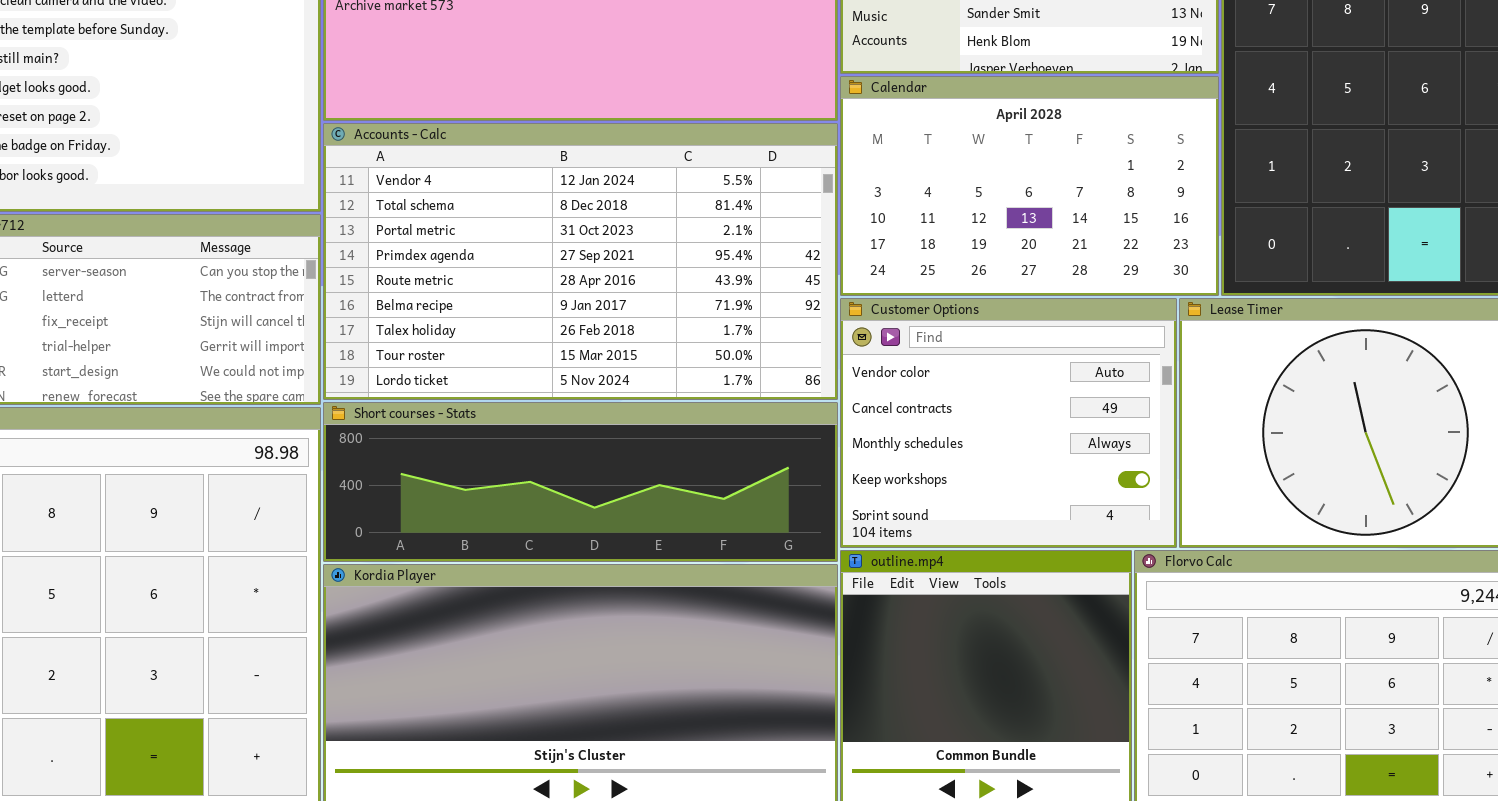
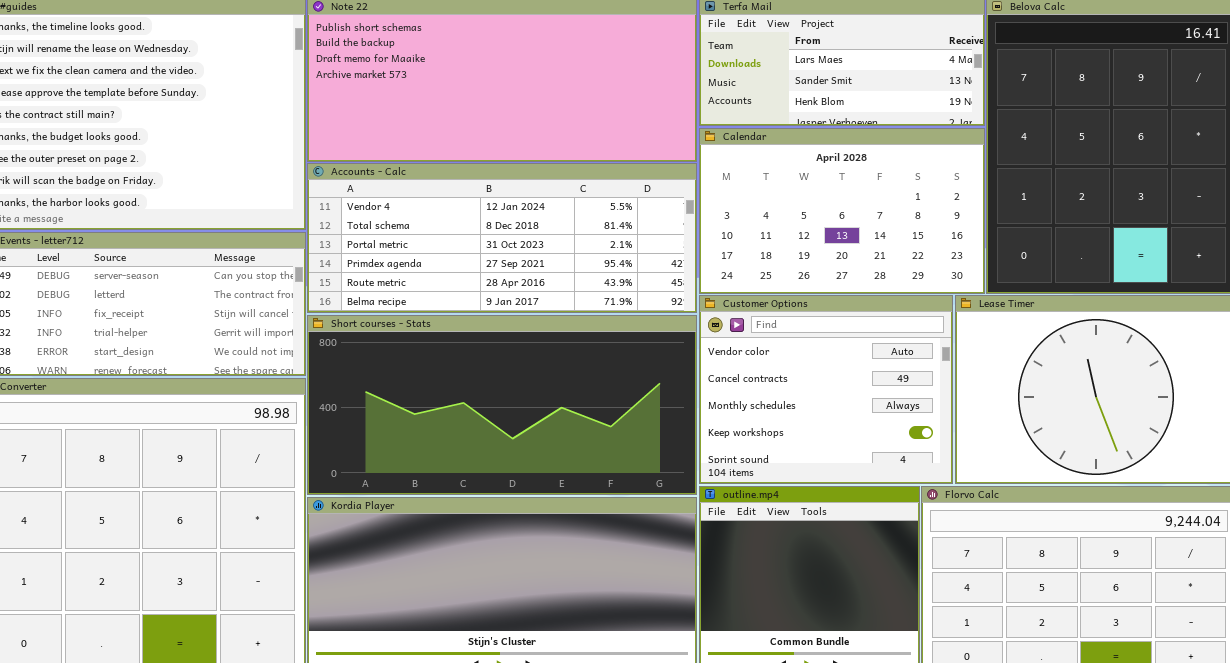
Accounts - Calc: [323,123,838,400] -> [307,163,697,313], resized
Short courses - Stats: [323,402,838,562] -> [307,315,697,495], resized

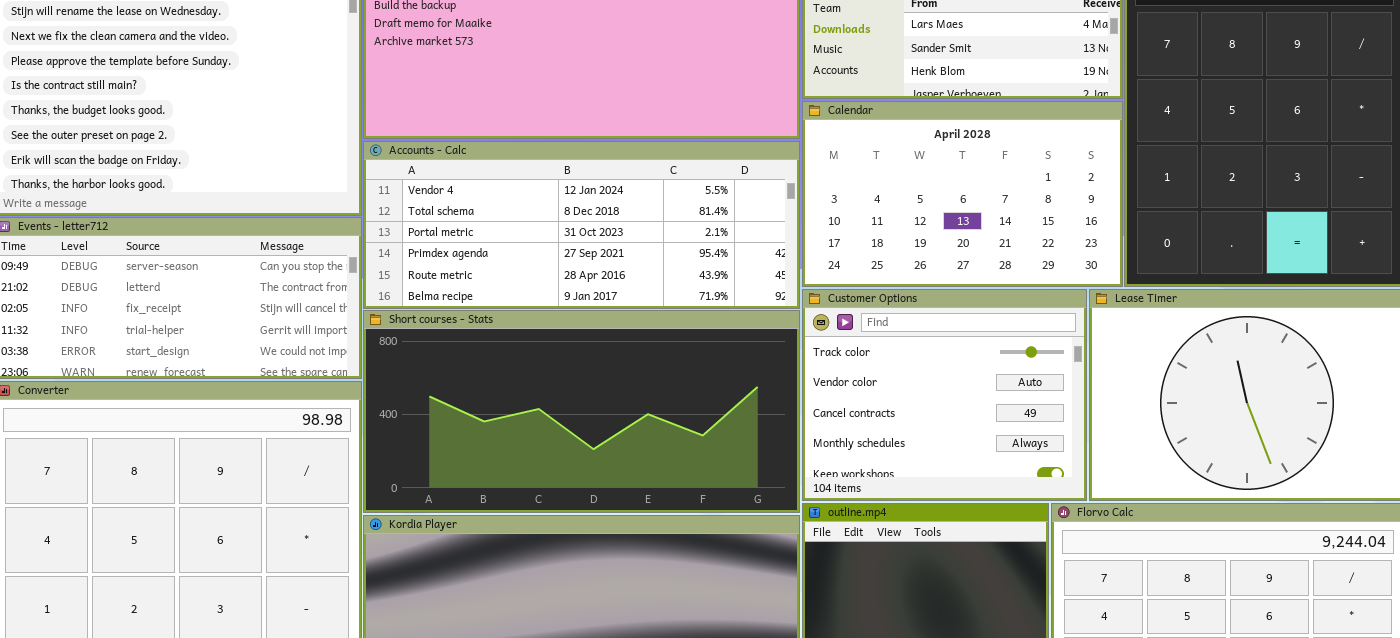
Customer Options: [699,295,953,484] -> [802,289,1087,501], scrolled up 1 row

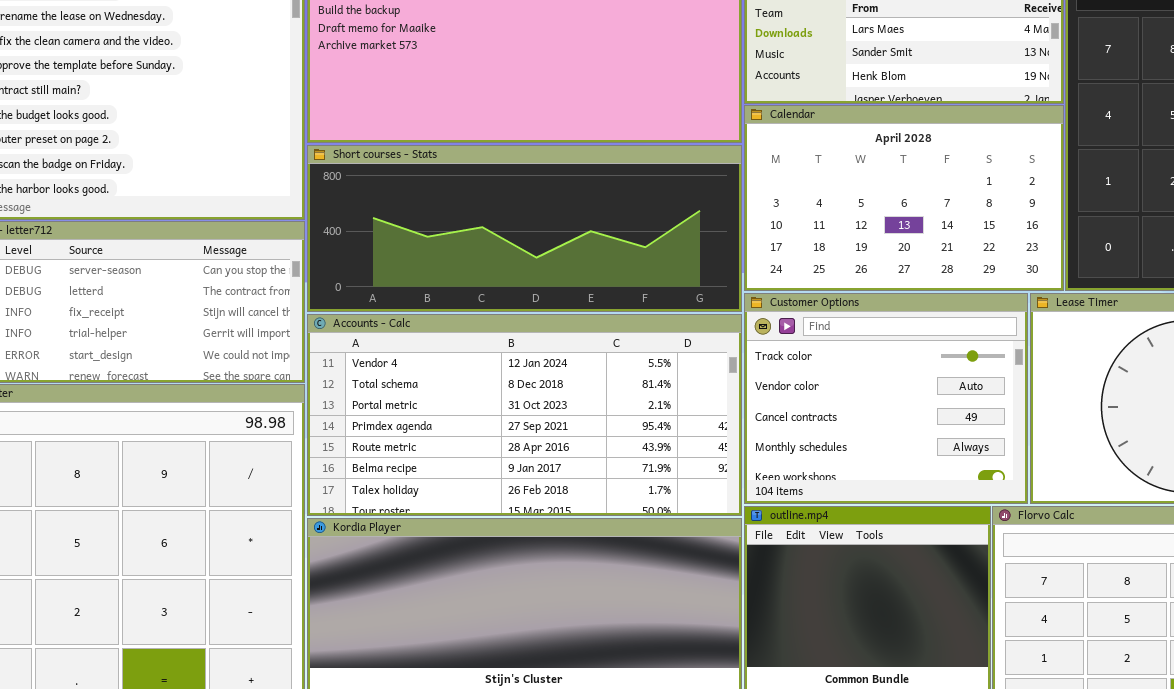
Accounts - Calc: [363,141,800,309] -> [307,314,742,516], moved, resized
Short courses - Stats: [363,310,800,513] -> [307,145,742,312], moved, resized

